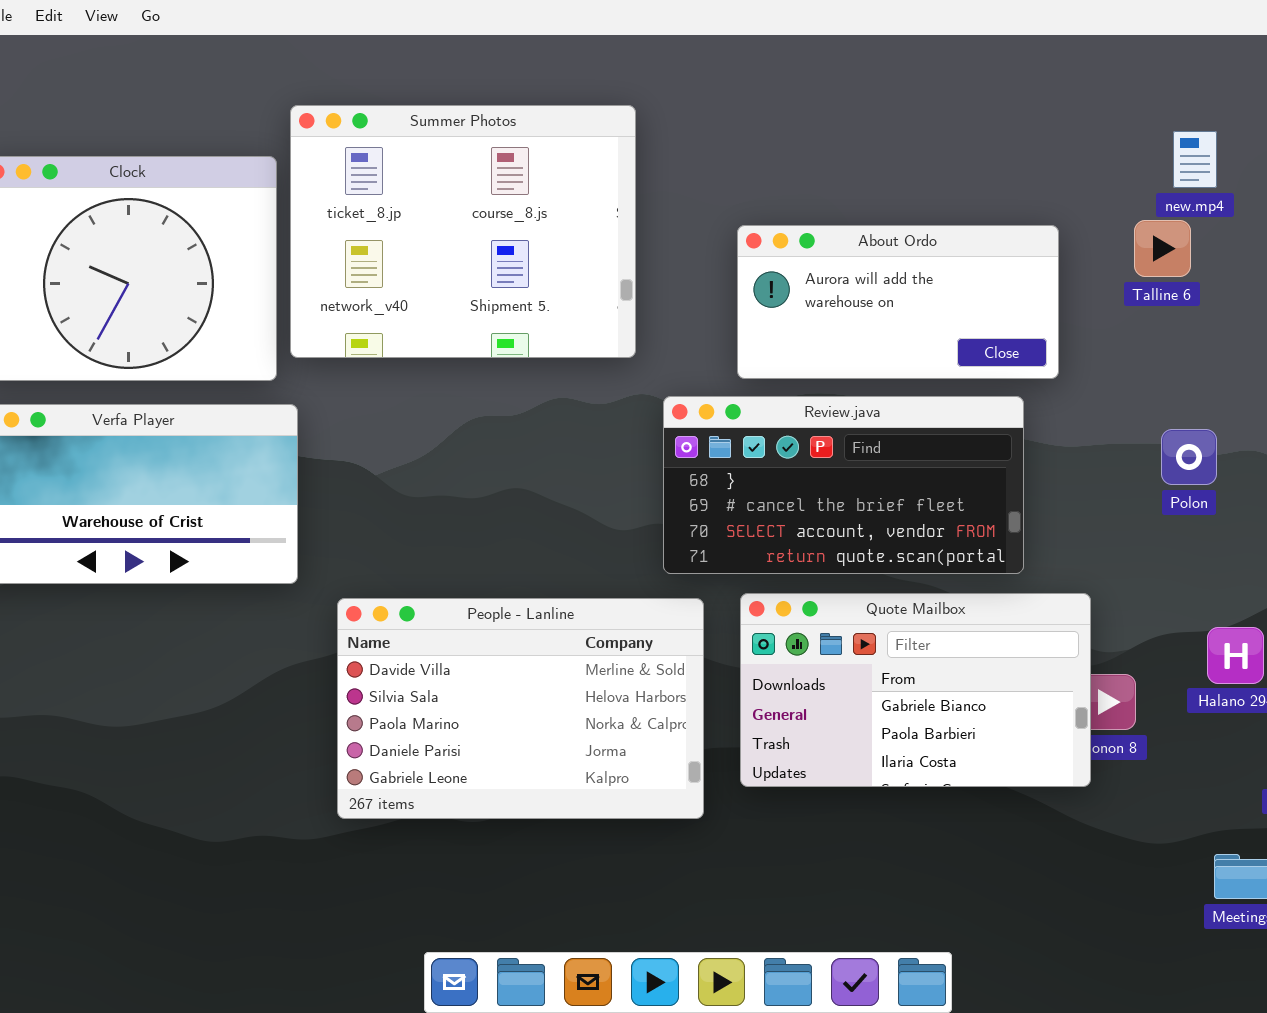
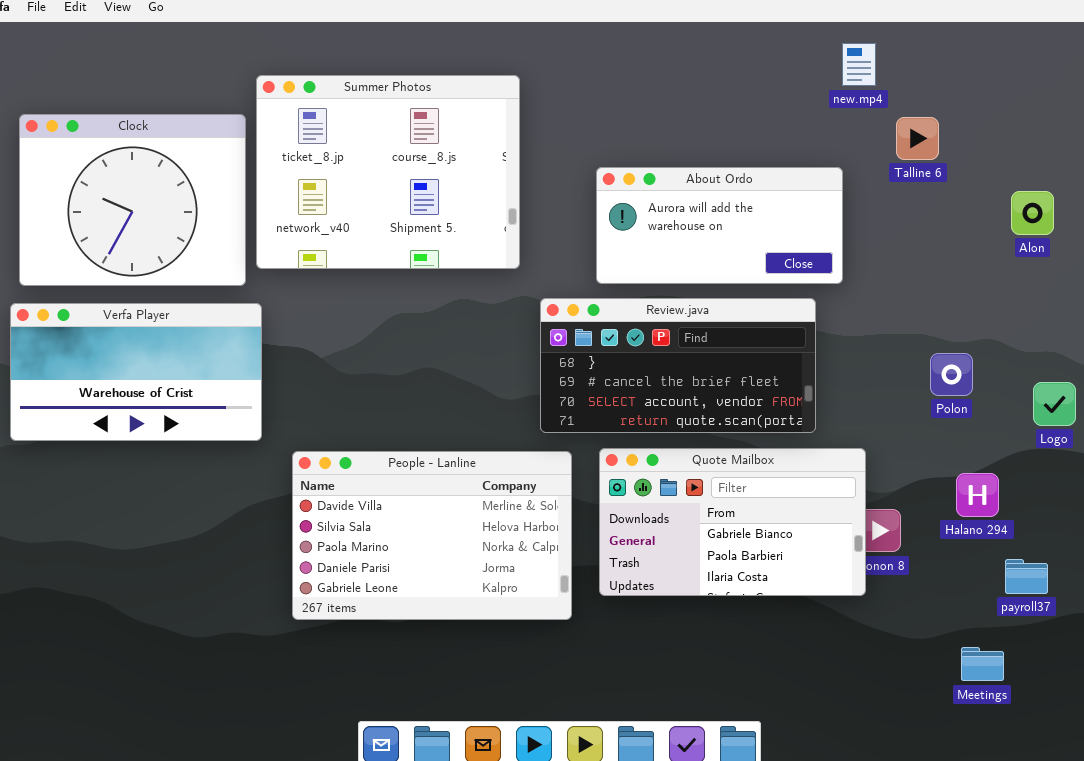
new.mp4: [1173,131,1217,188] -> [842,43,876,86], moved
Talline 6: [1134,220,1191,277] -> [896,117,939,160], moved
Polon: [1161,429,1217,485] -> [930,353,973,396], moved

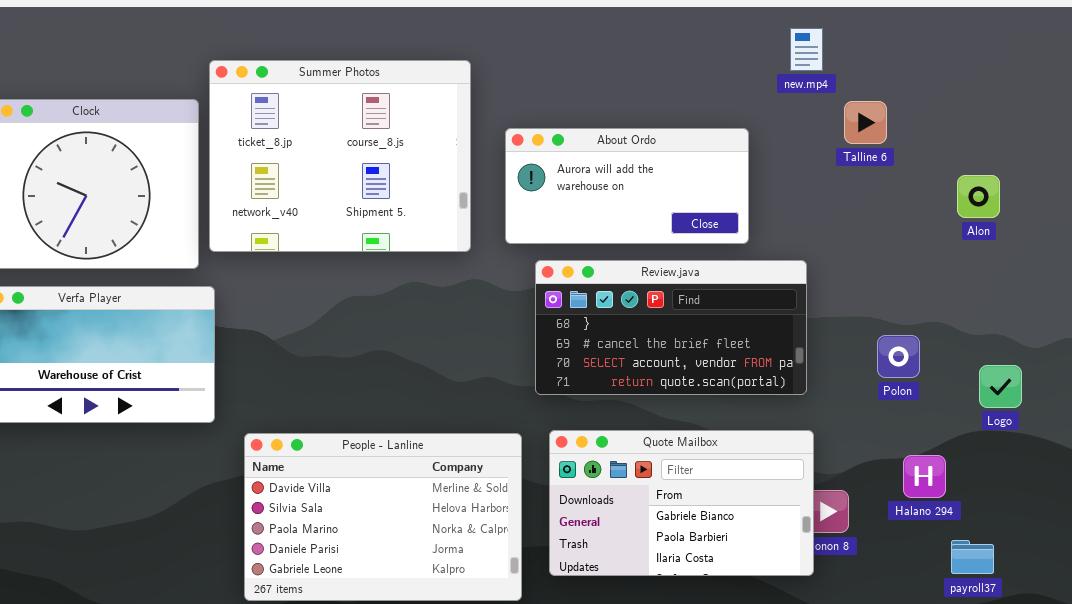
About Ordo: [596,167,843,284] -> [505,128,749,244], moved
Review.java: [540,298,816,433] -> [535,260,807,395], moved

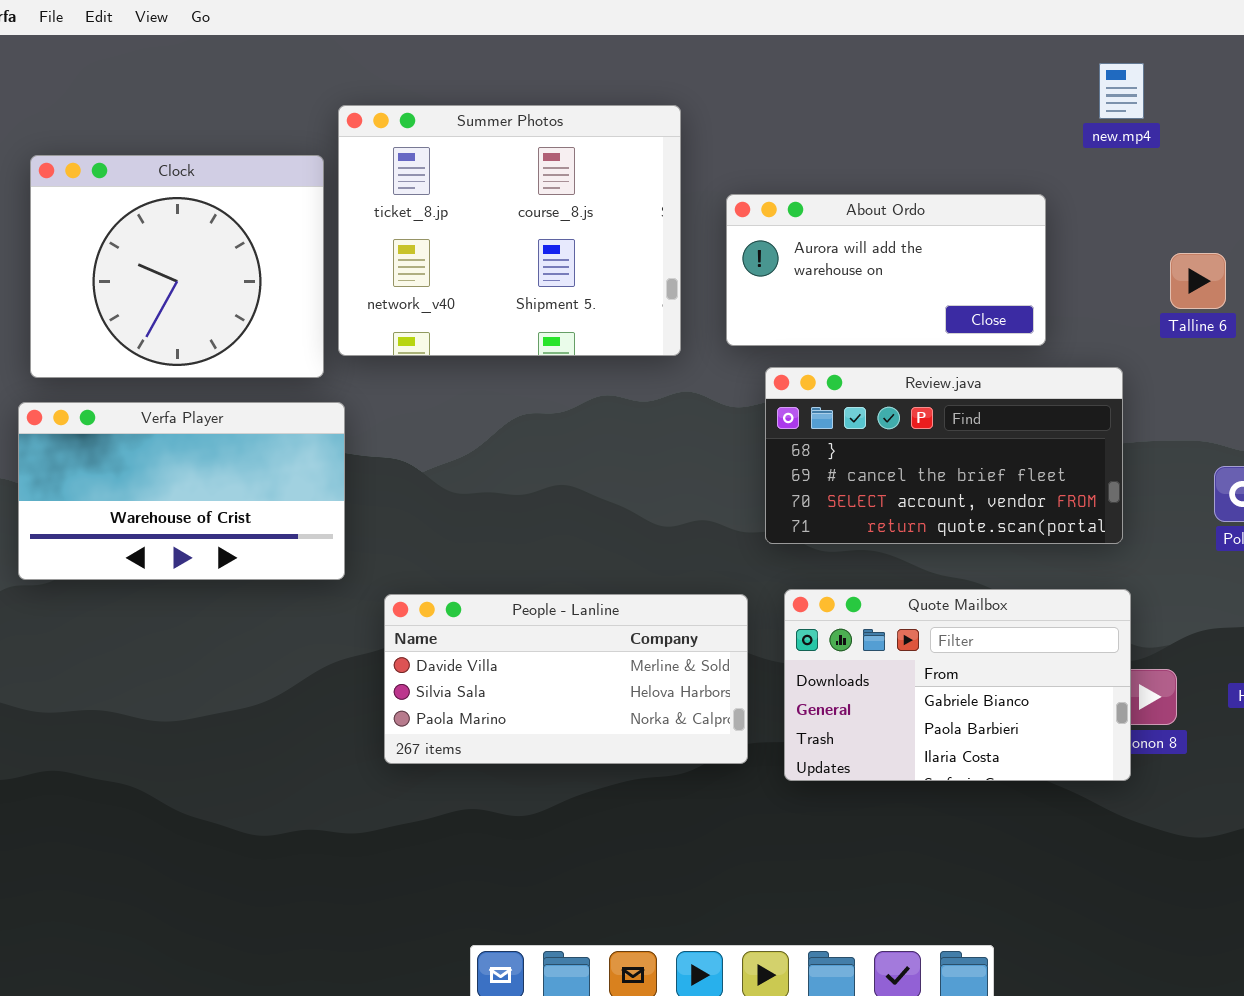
Talline 6: [844,101,887,144] -> [1170,253,1226,309], moved
People - Lanline: [244,433,522,601] -> [384,594,748,764], resized

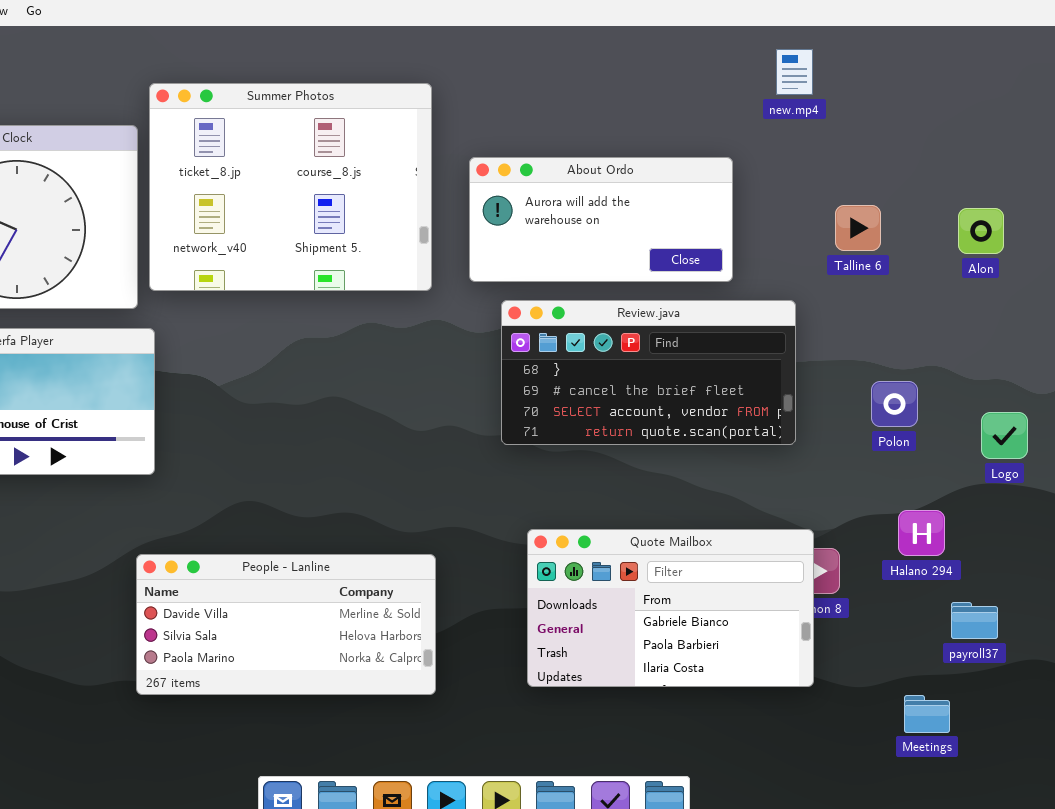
Quote Mailbox: [784,589,1131,781] -> [527,529,814,687], moved
People - Lanline: [384,594,748,764] -> [136,554,436,695], moved

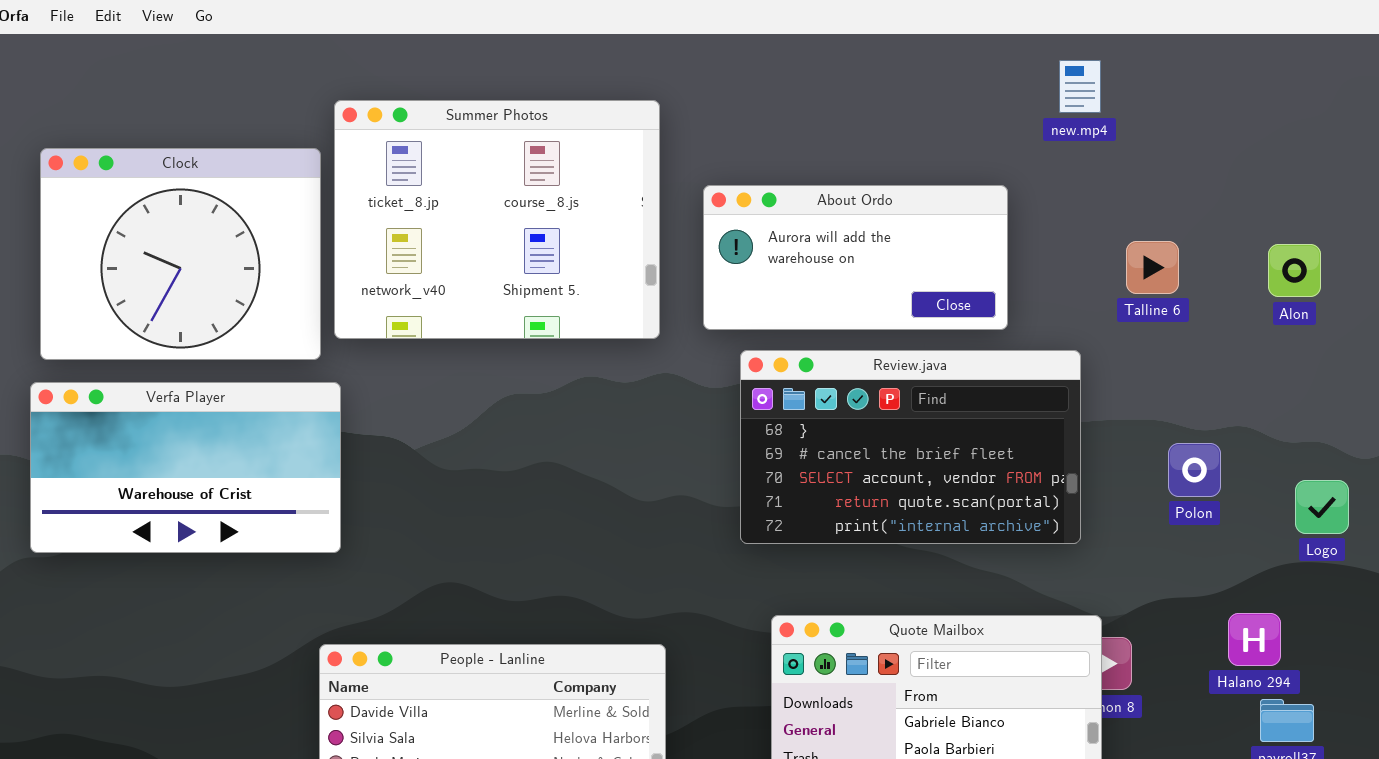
Review.java: [501,300,796,445] -> [740,350,1081,544], resized
Halano 294: [898,510,945,556] -> [1228,613,1281,666], moved

